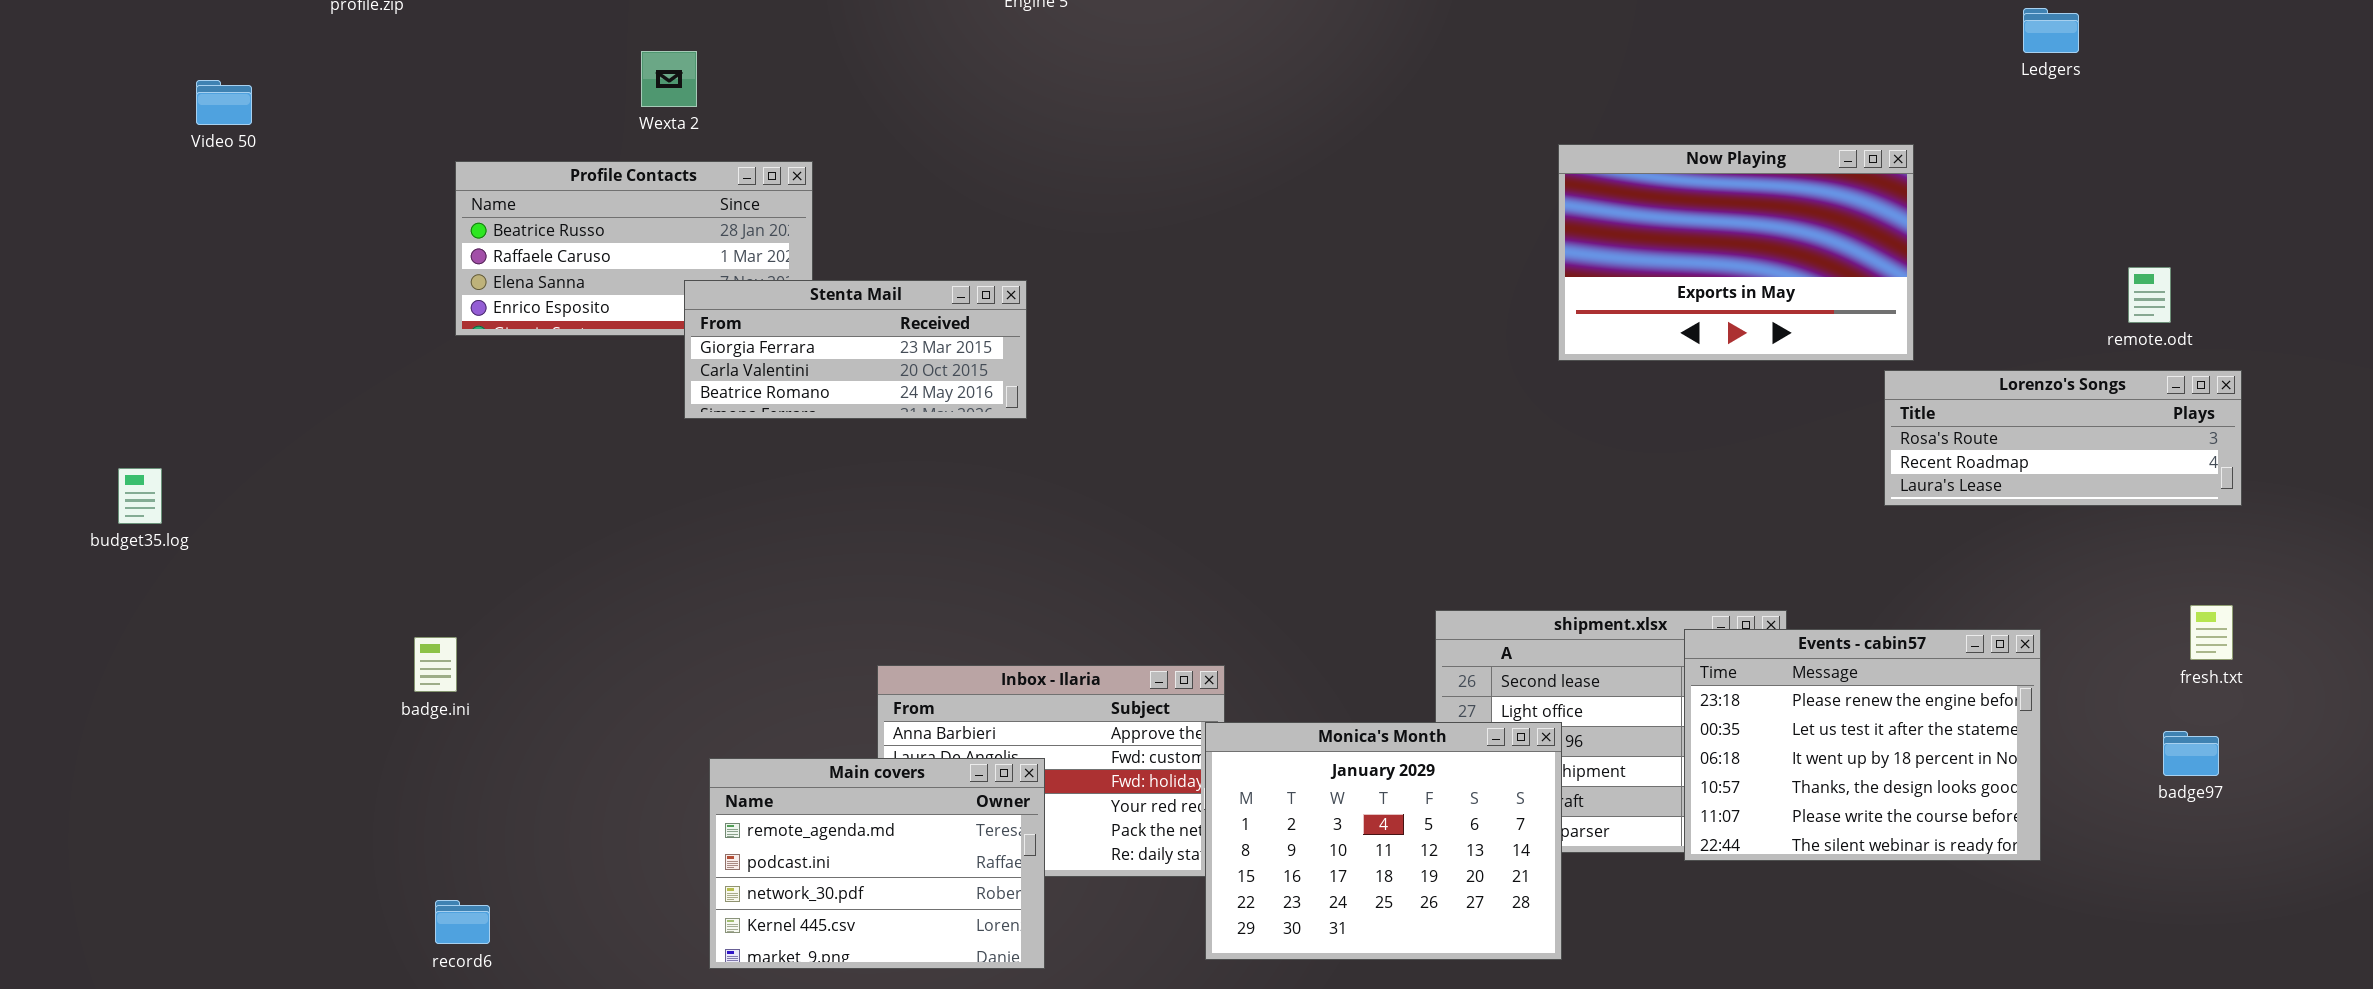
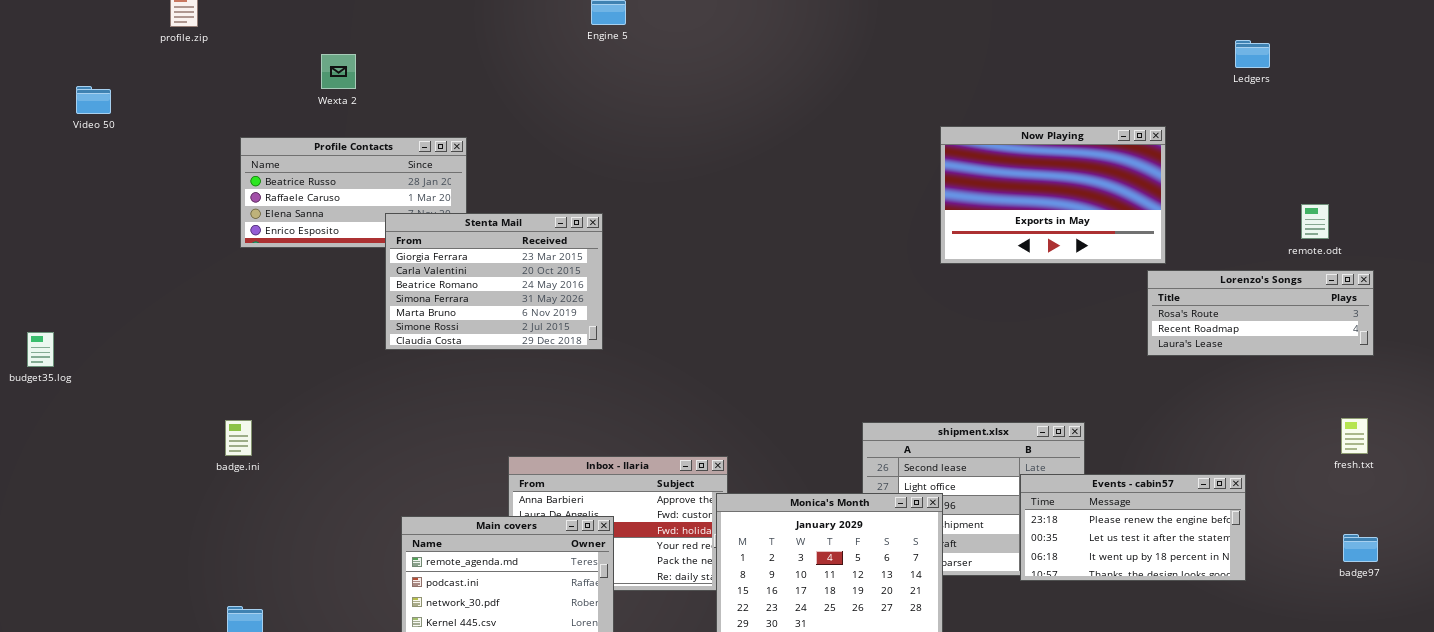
Wexta 2: [641,51,697,107] -> [321,54,356,89], moved
Stenta Mail: [684,280,1027,419] -> [385,213,603,350], resized
Events - cabin57: [1684,629,2041,861] -> [1020,474,1246,581], resized
badge.ini: [414,637,457,692] -> [225,420,252,456], moved
badge97: [2163,731,2219,776] -> [1343,534,1378,562], moved

